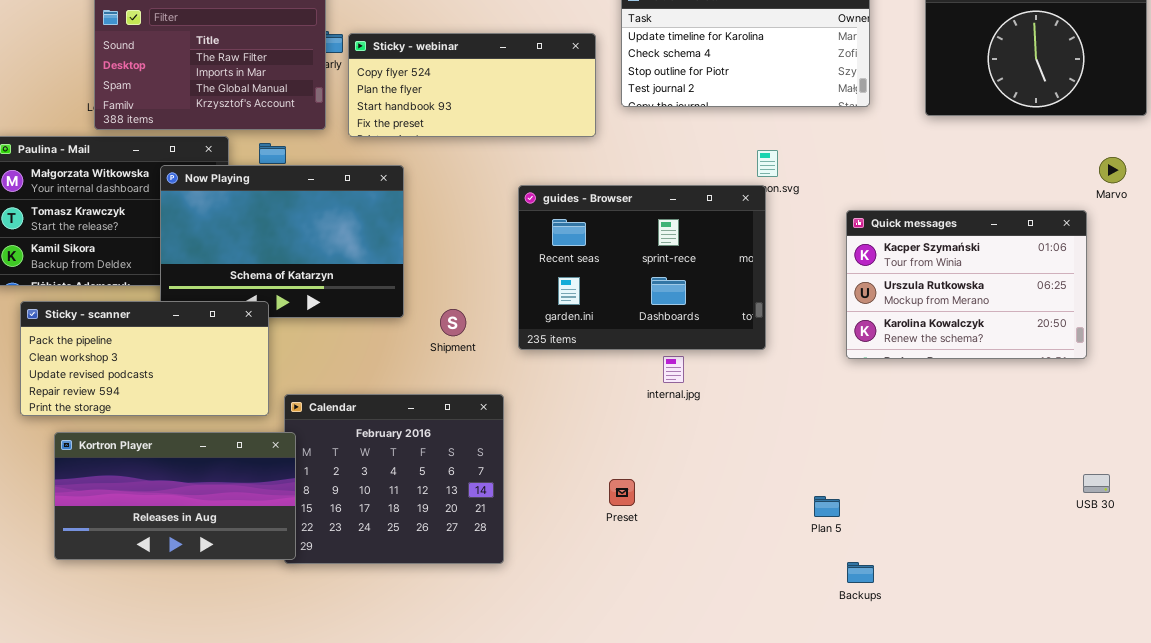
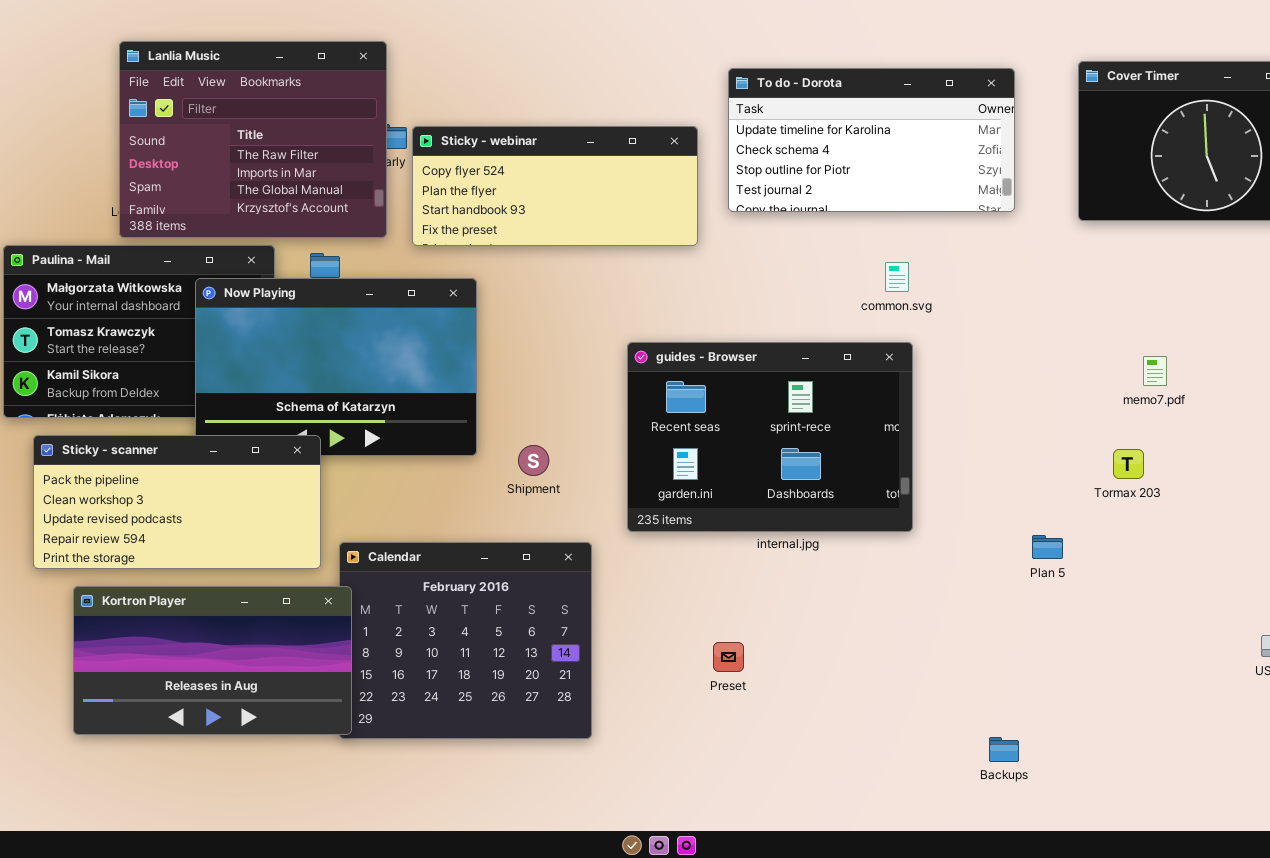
guides - Browser: [518,185,766,350] -> [627,342,913,532], moved
Quick messages: [846,210,1087,359] -> none, closed
Plan 5: [814,496,840,517] -> [1032,535,1063,559], moved

